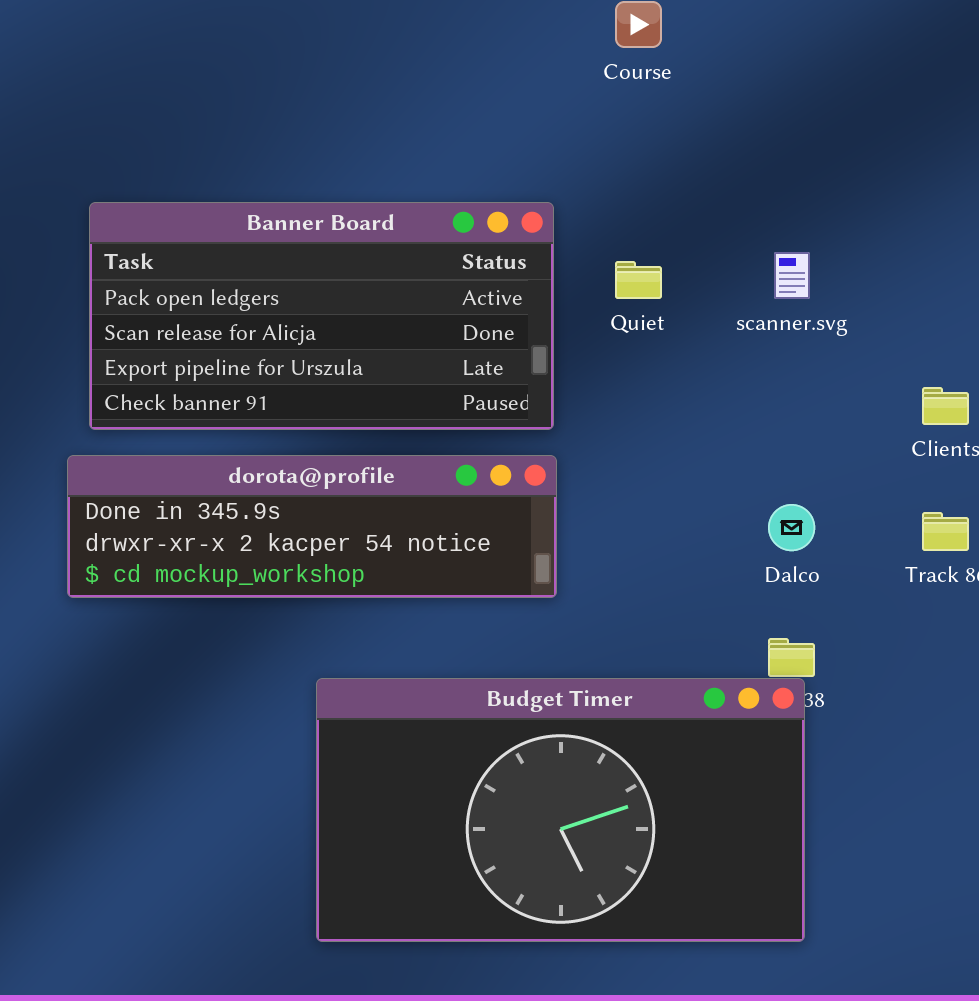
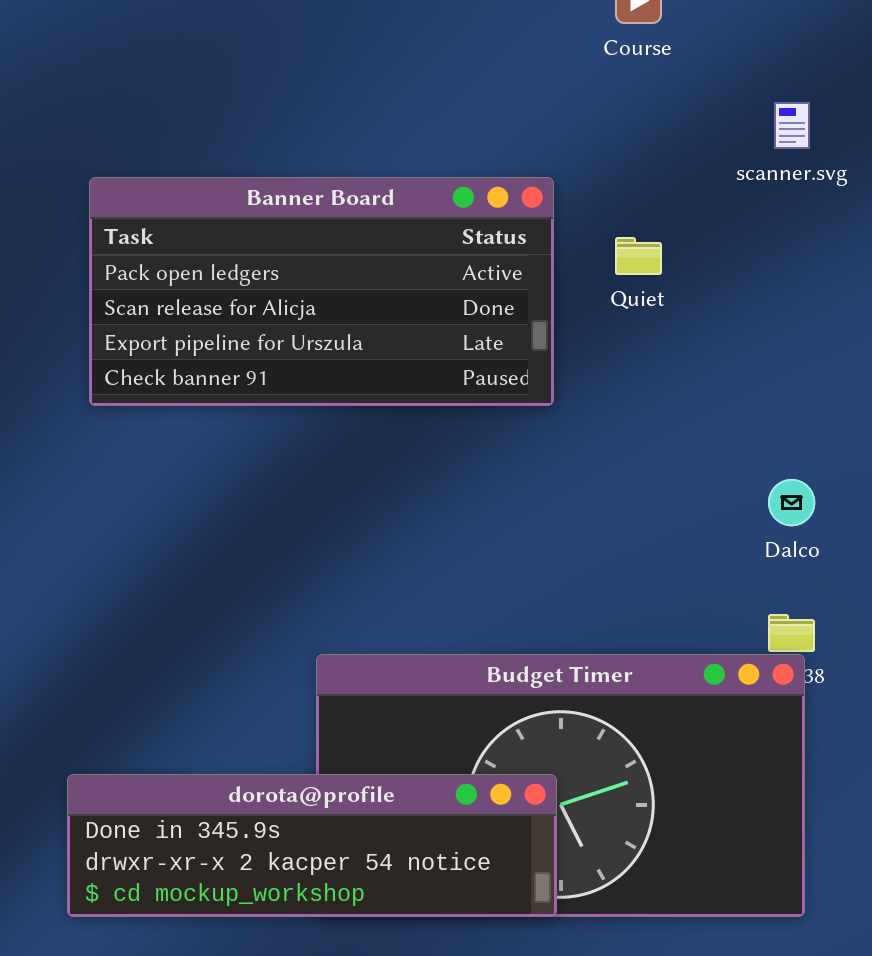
scanner.svg: [774,252,810,299] -> [774,102,810,149], moved
dorota@profile: [67,455,557,598] -> [67,774,557,917], moved

